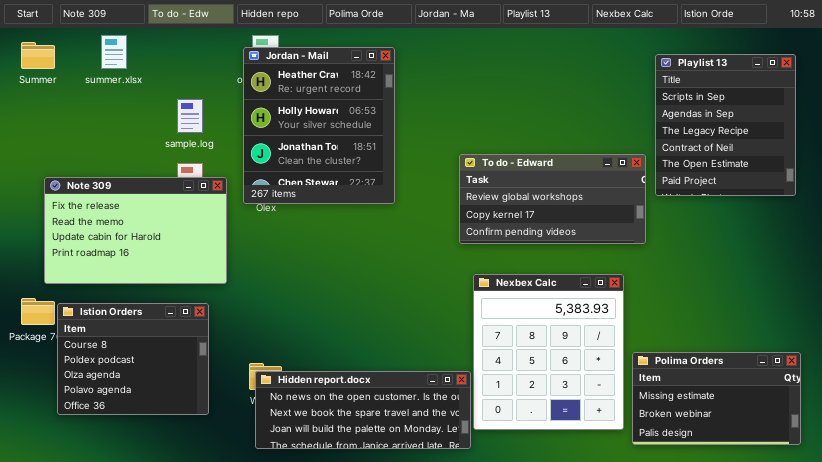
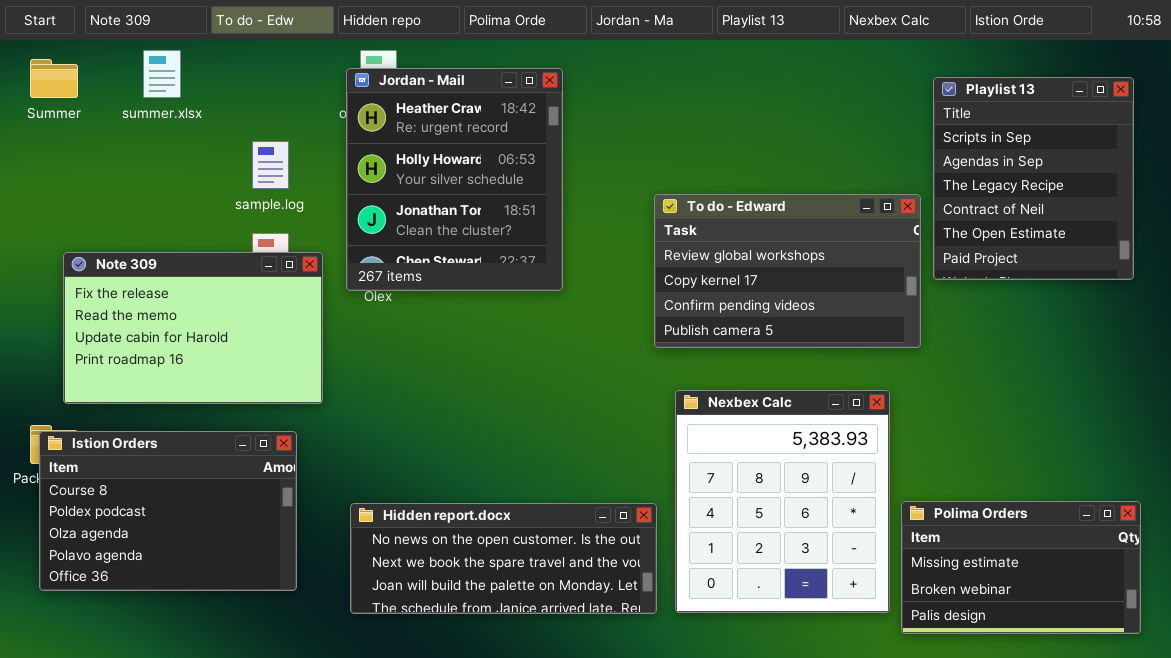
To do - Edward: [459,154,646,244] -> [654,194,921,348], resized
Istion Orders: [57,303,209,415] -> [39,431,297,591], resized
Hidden report.docx: [255,371,471,449] -> [350,503,657,614], moved

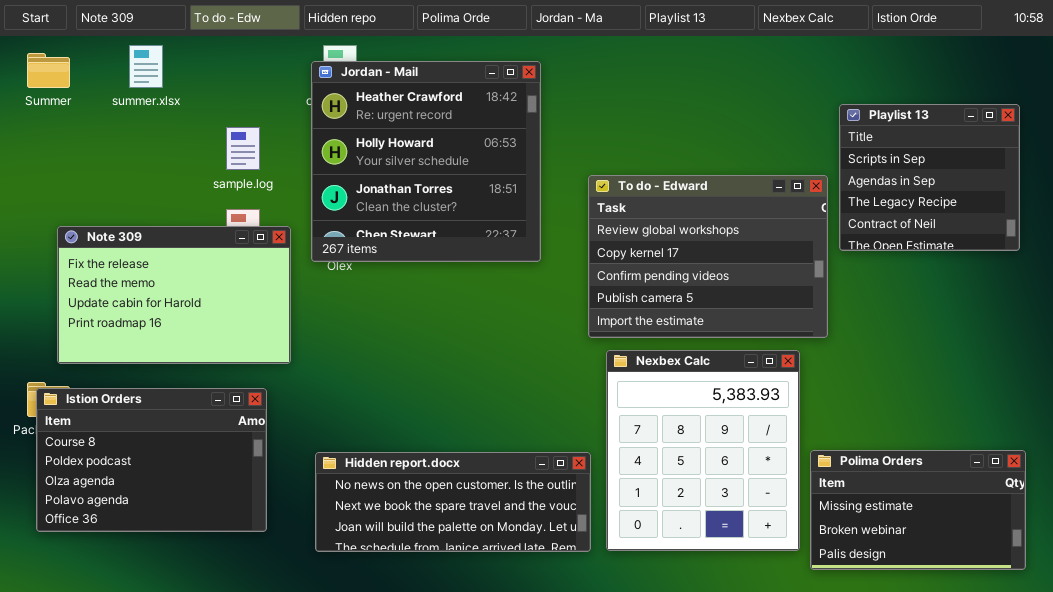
Jordan - Mail: [346,68,563,291] -> [311,61,541,262], resized
Playlist 13: [933,77,1134,280] -> [839,104,1020,251], resized
To do - Edward: [654,194,921,348] -> [588,175,828,338], resized

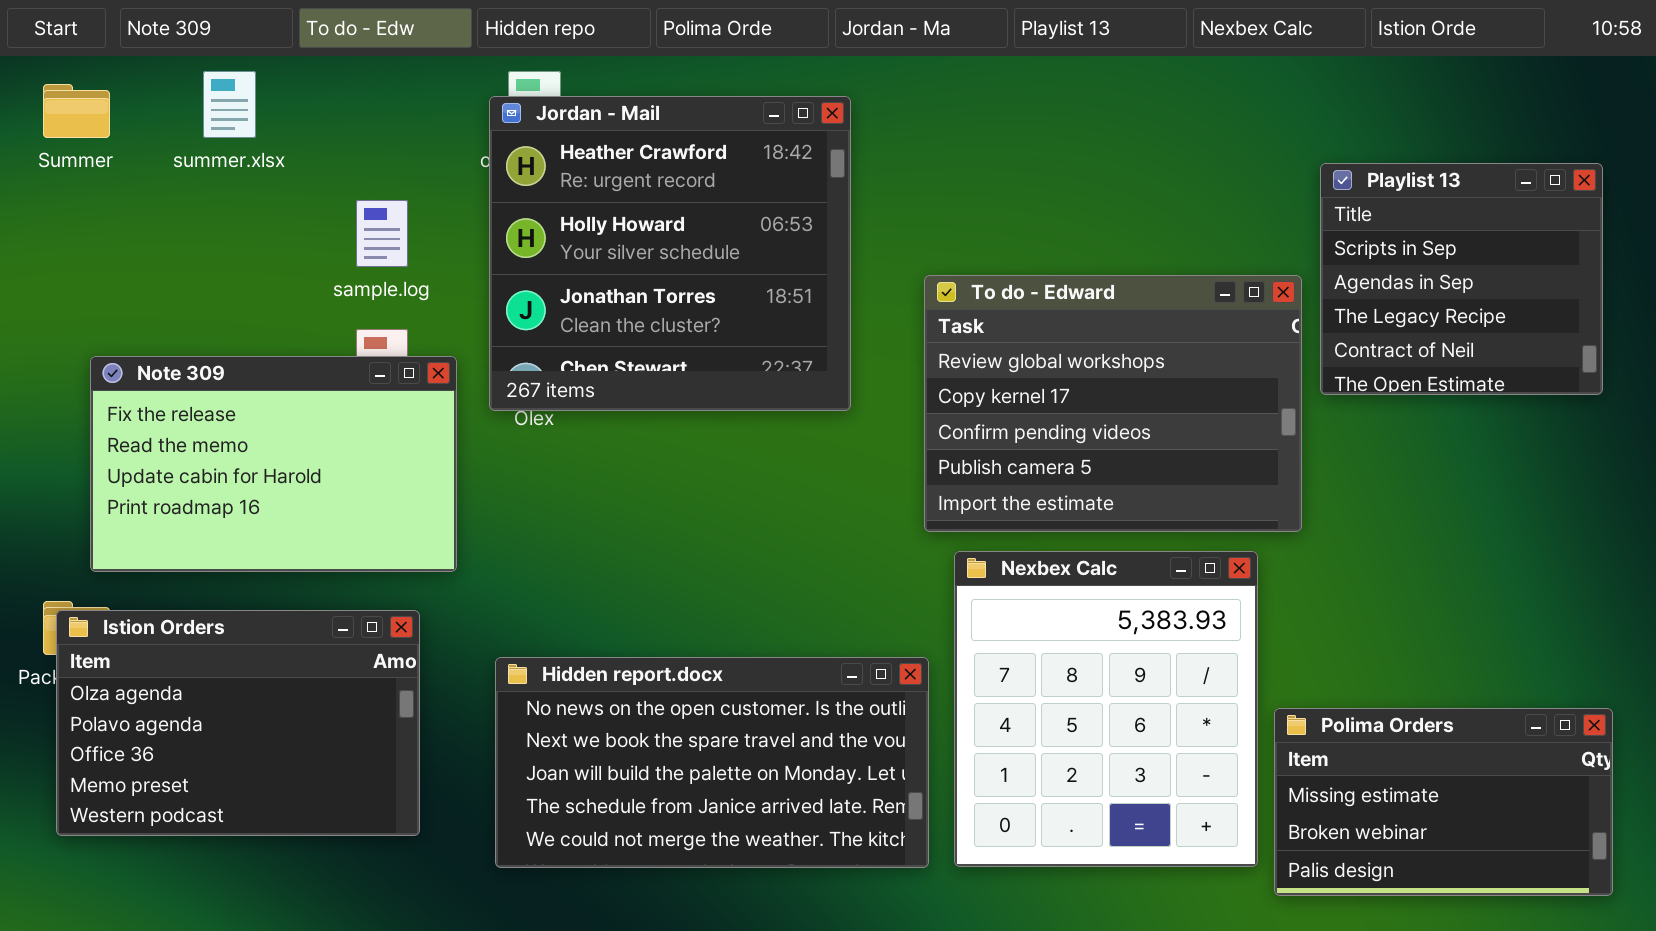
Istion Orders: [36,388,267,532] -> [56,610,420,836], scrolled down 2 rows
Hidden report.docx: [315,452,591,552] -> [495,657,929,868], resized

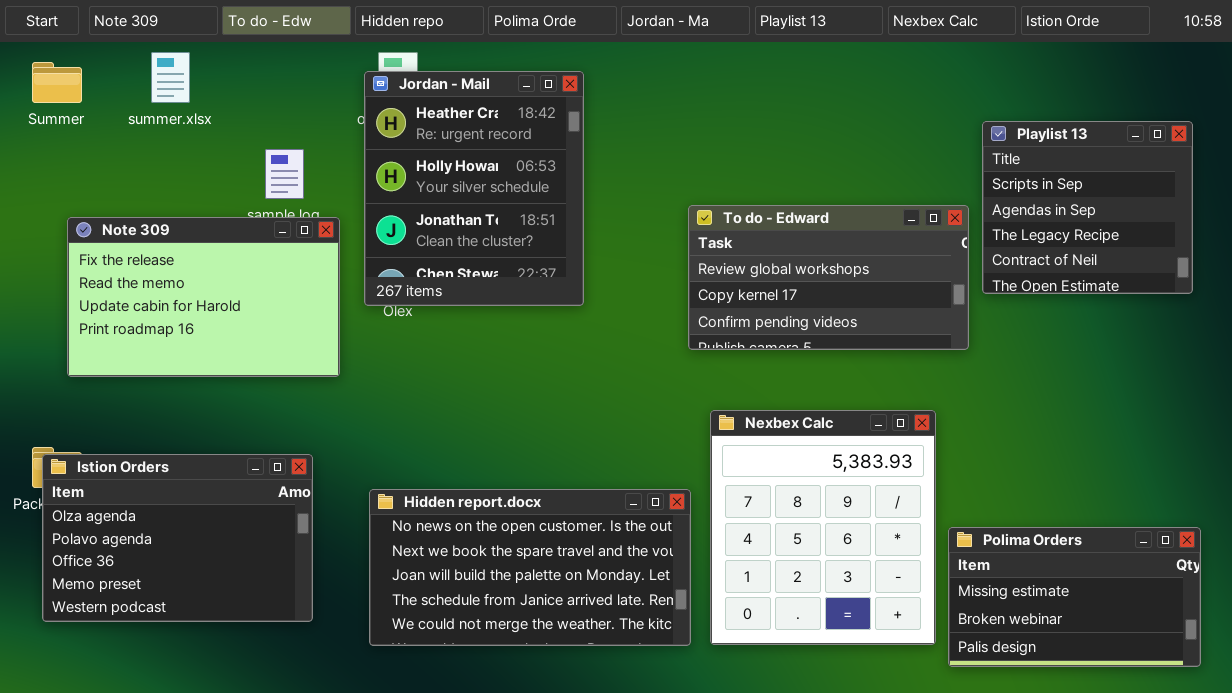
Jordan - Mail: [489,96,851,411] -> [364,71,584,306], resized
To do - Edward: [924,275,1302,532] -> [688,205,969,350], resized
Note 309: [90,356,457,572] -> [67,217,340,377], moved

